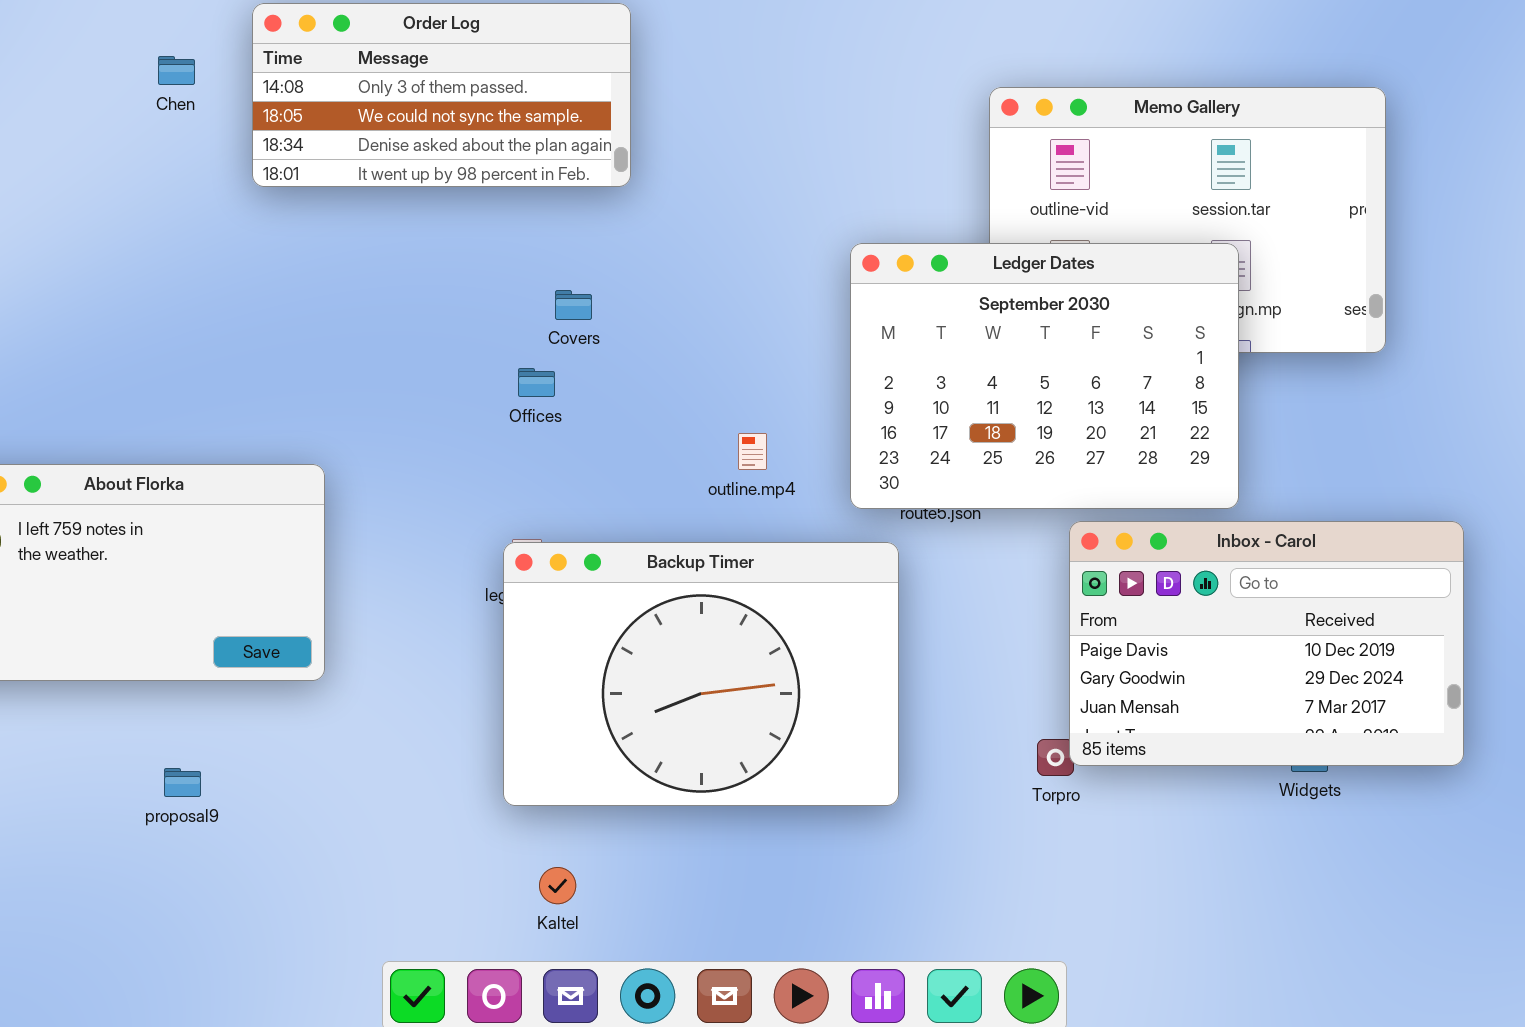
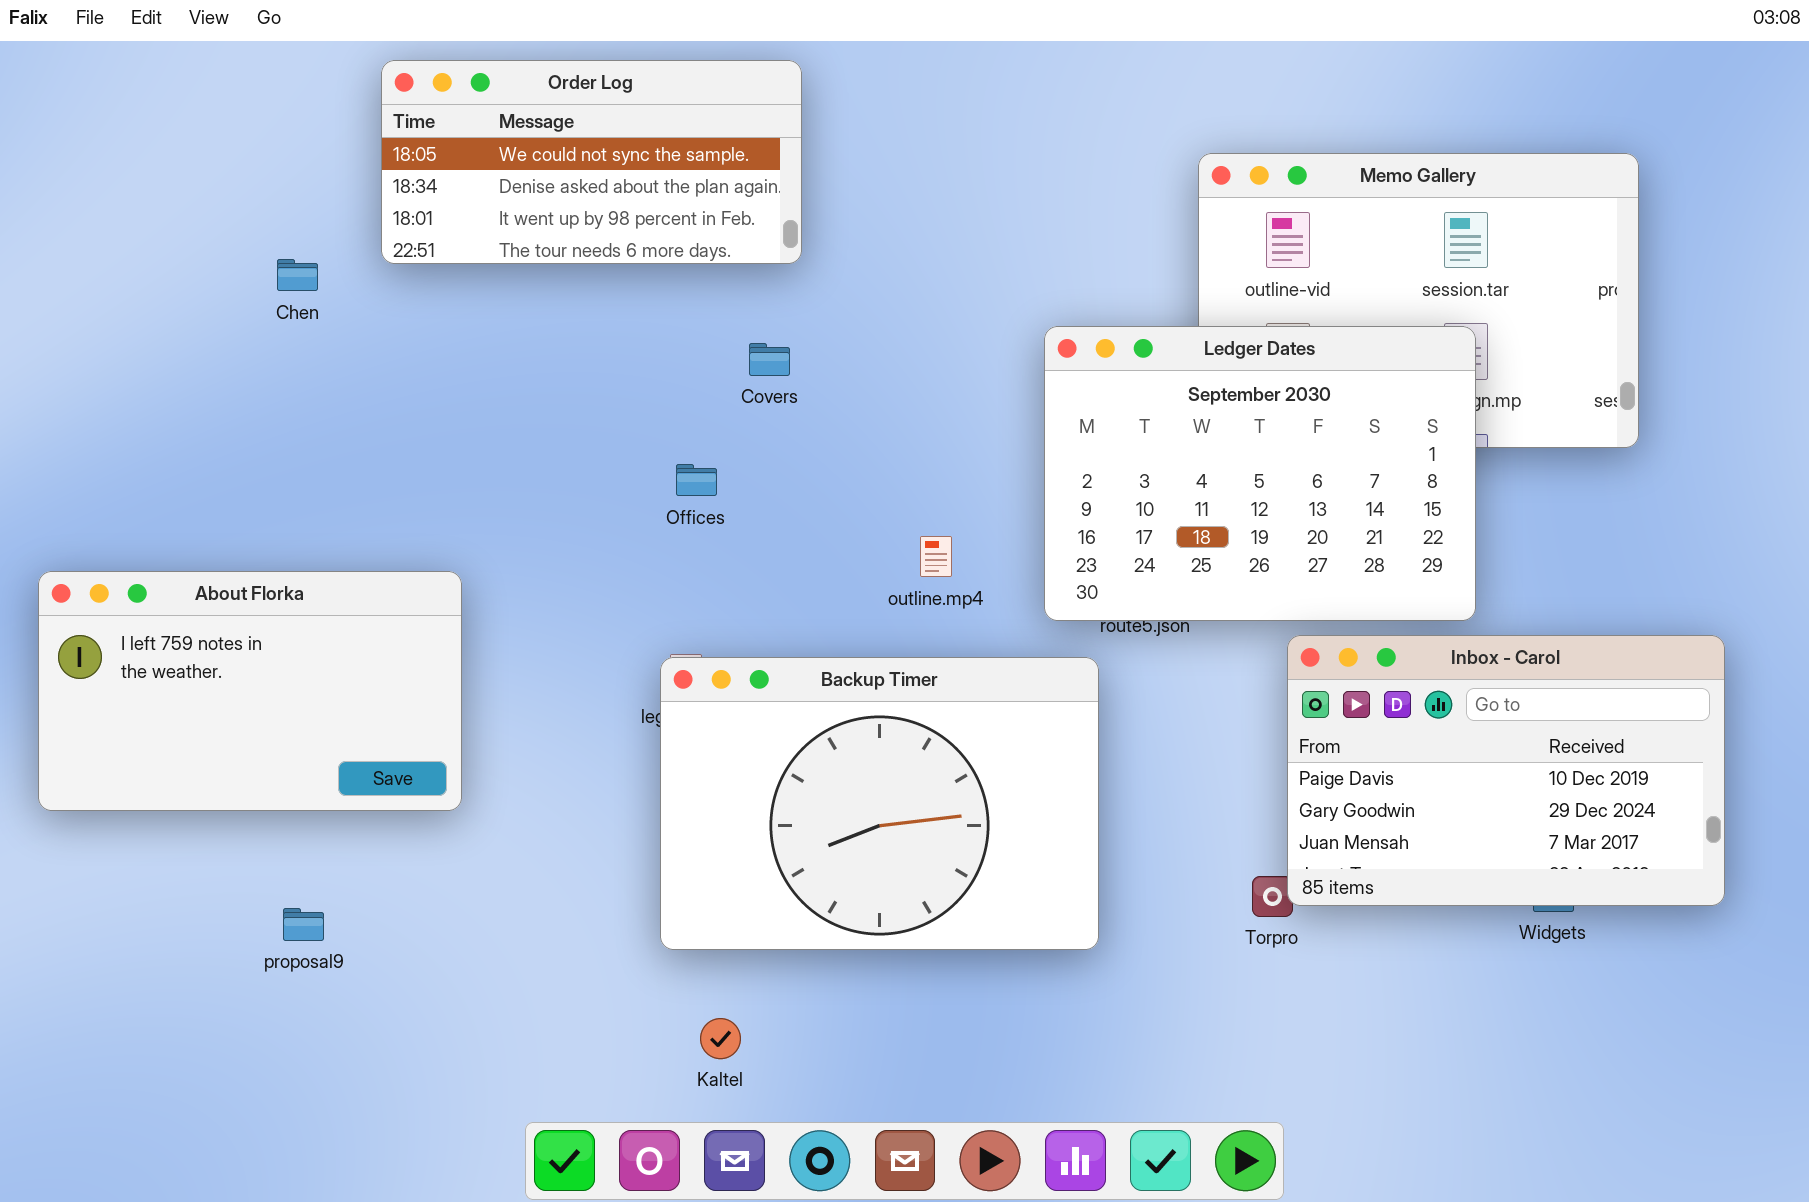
Order Log: [252,3,631,187] -> [381,60,802,264], scrolled down 1 row
Chen: [158,56,195,85] -> [277,259,318,291], moved
Covers: [555,290,592,320] -> [749,343,790,376], moved

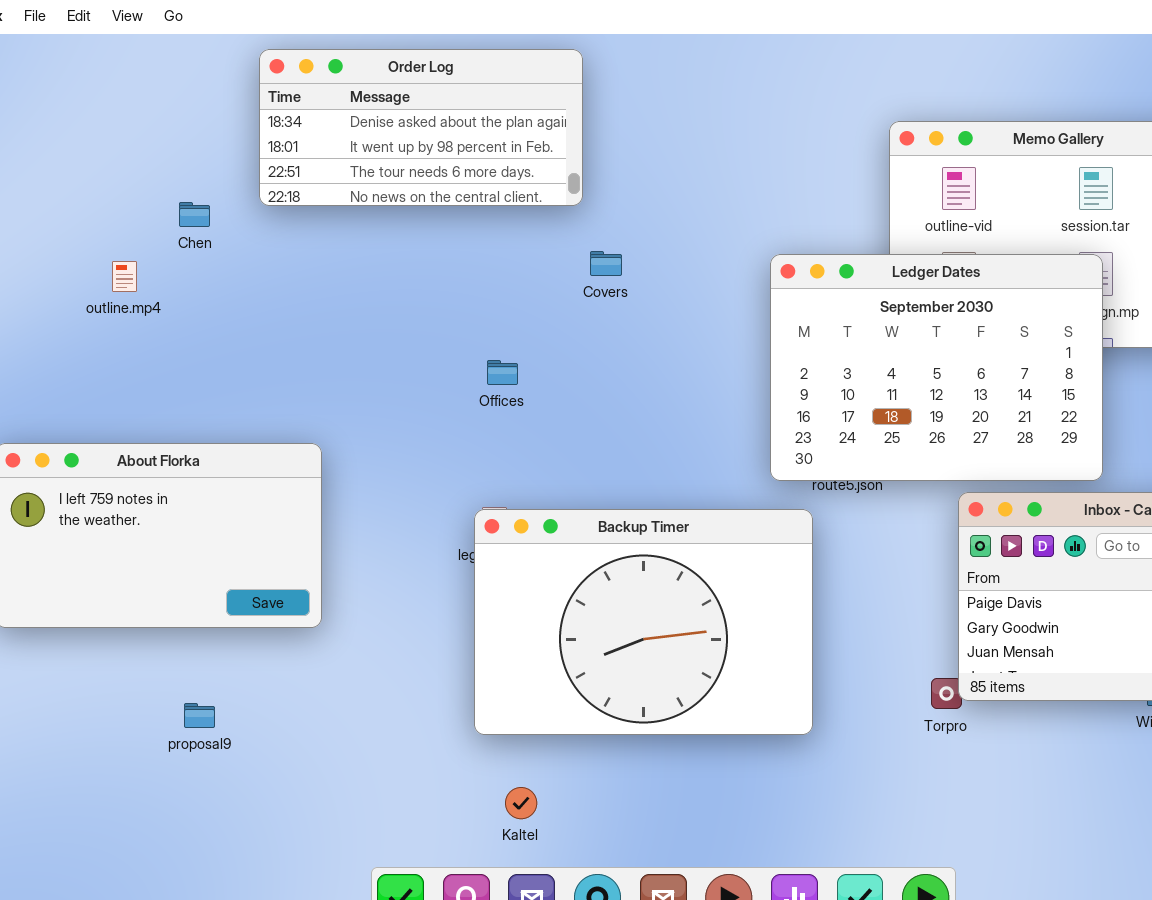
Order Log: [381,60,802,264] -> [259,49,583,206], scrolled down 1 row
Covers: [749,343,790,376] -> [590,251,622,276], moved
outline.mp4: [920,536,952,577] -> [112,261,137,292], moved

